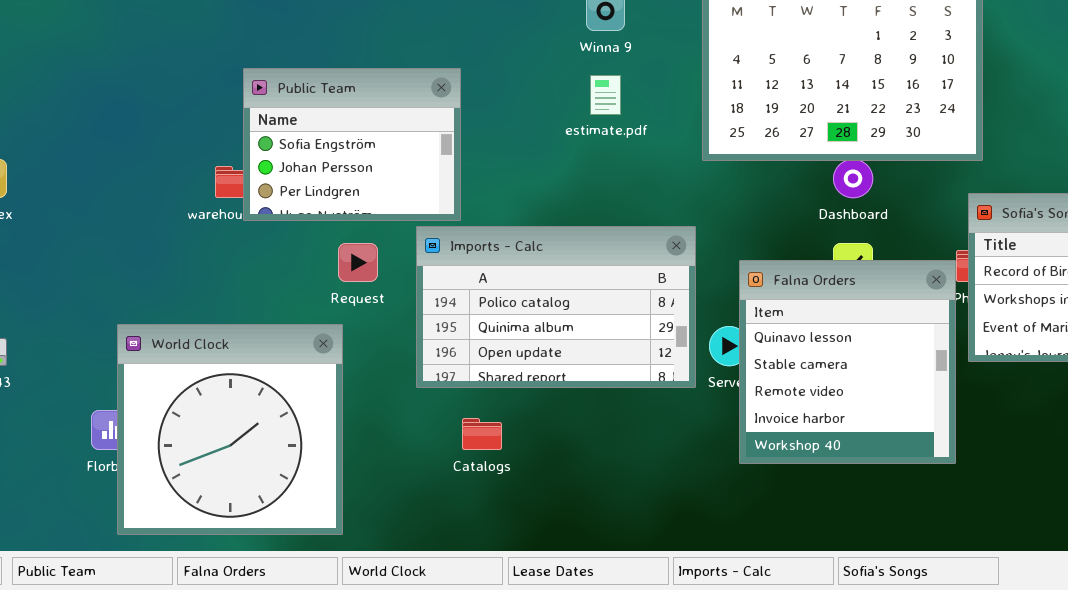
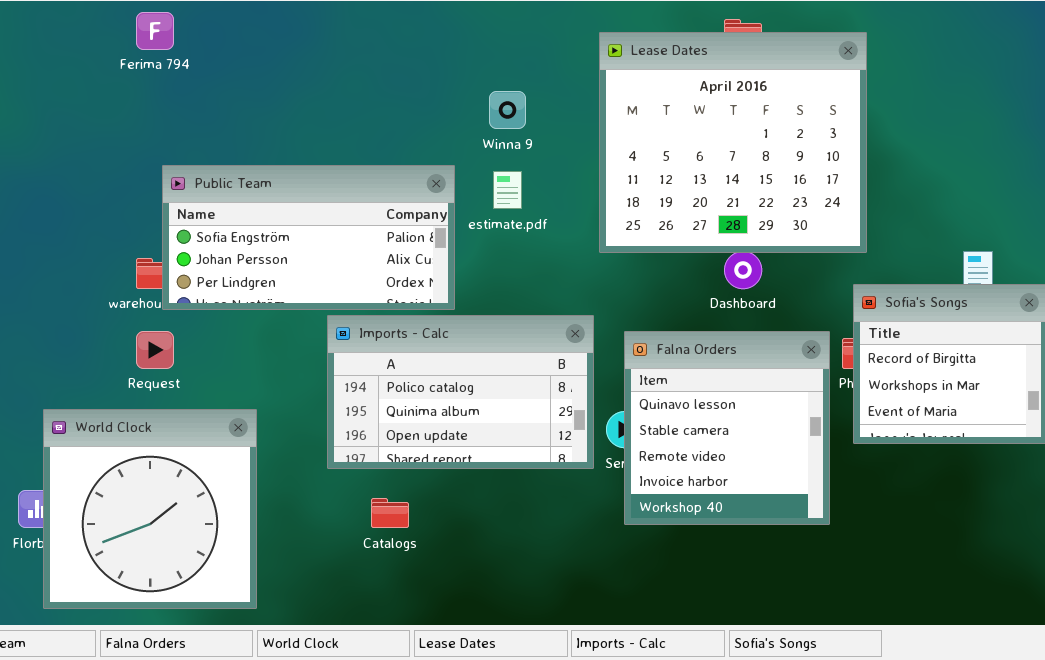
Public Team: [243,68,461,221] -> [162,165,455,310], resized
Request: [338,243,378,282] -> [136,331,174,369], moved
Falna Orders: [739,260,956,464] -> [624,331,830,525], moved

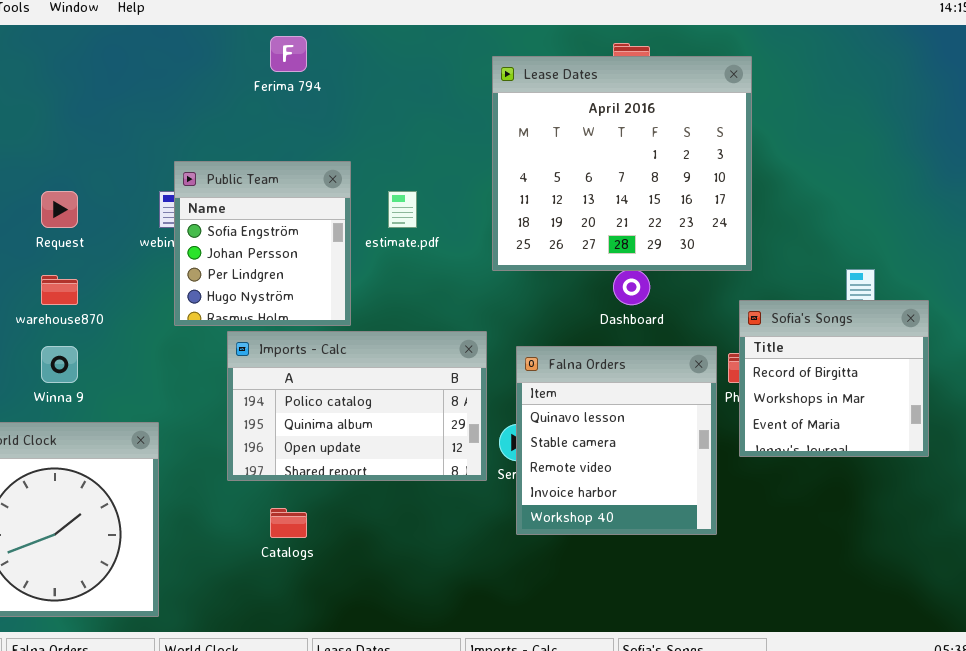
Ferima 794: [136,12,174,50] -> [270,36,307,72], moved
Winna 9: [489,91,526,129] -> [41,346,78,383], moved
Public Team: [162,165,455,310] -> [174,161,351,326], resized
Request: [136,331,174,369] -> [41,191,78,228], moved

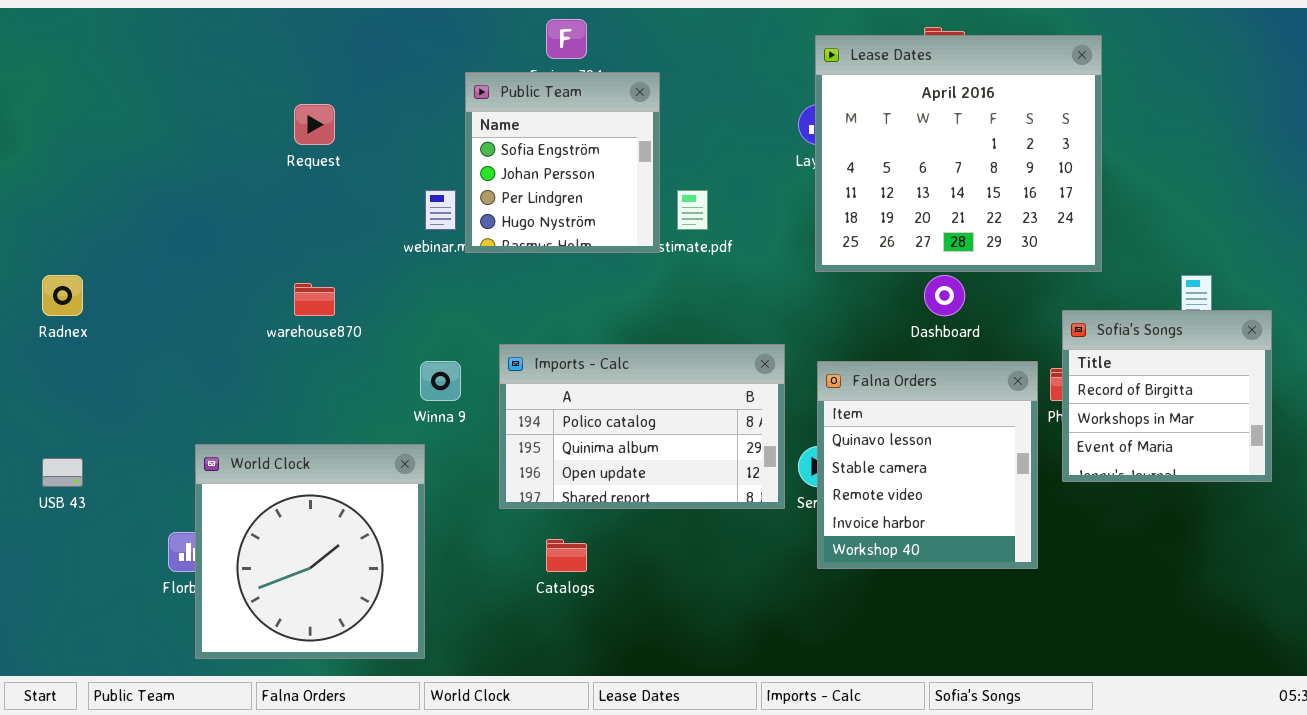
Lease Dates: [492,56,752,271] -> [815,35,1102,272], moved
Public Team: [174,161,351,326] -> [465,72,660,253], moved
Request: [41,191,78,228] -> [294,104,335,145], moved
Winna 9: [41,346,78,383] -> [420,361,461,401], moved

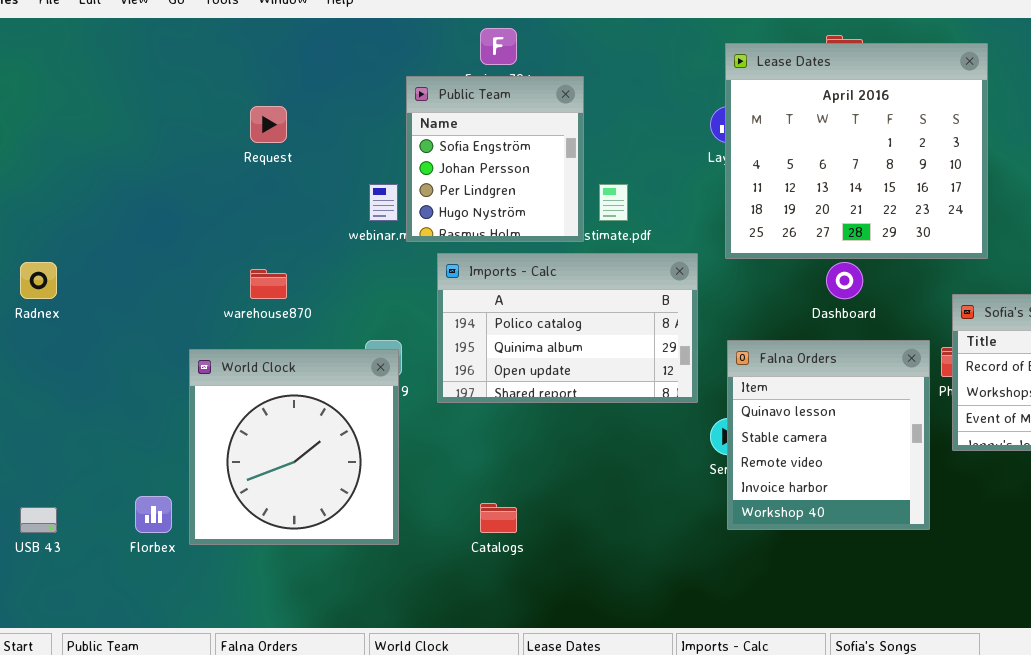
Imports - Calc: [499,344,785,509] -> [437,253,698,403], moved
World Clock: [195,444,425,659] -> [189,349,399,545], moved
USB 43: [42,458,83,487] -> [20,507,57,533], moved

